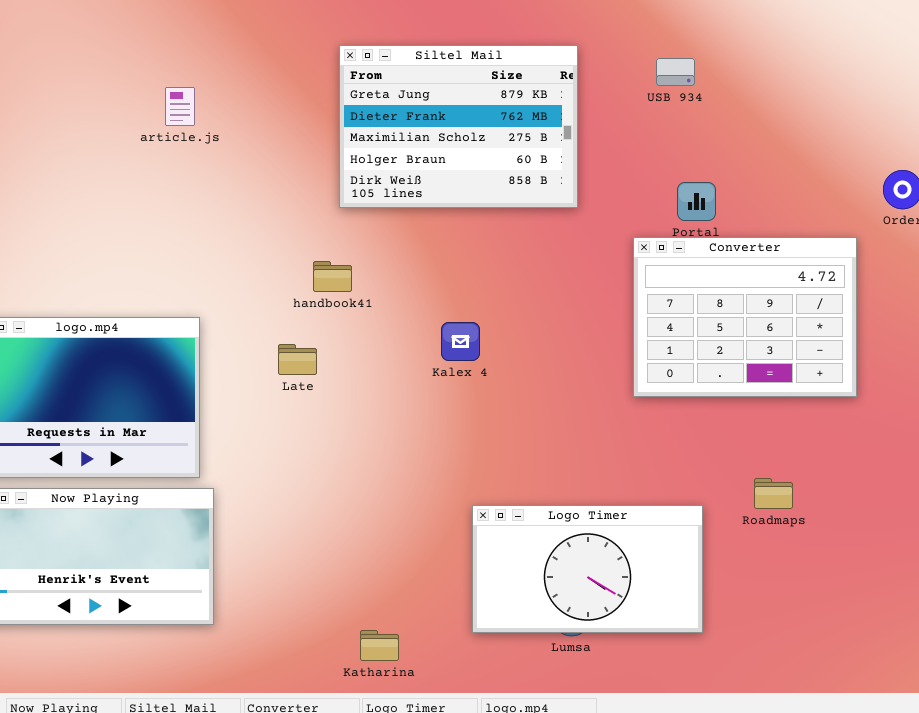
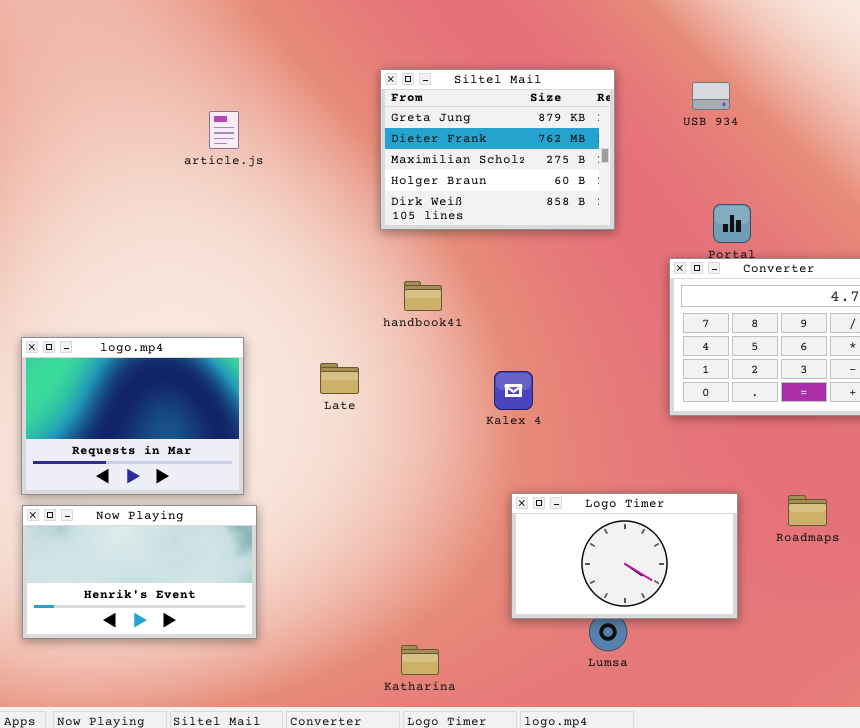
handbook41: [313,261,352,292] -> [404,281,442,311], moved
Kalex 4: [441,322,480,361] -> [494,371,533,410], moved
Logo Timer: [472,505,703,633] -> [511,493,738,619], moved

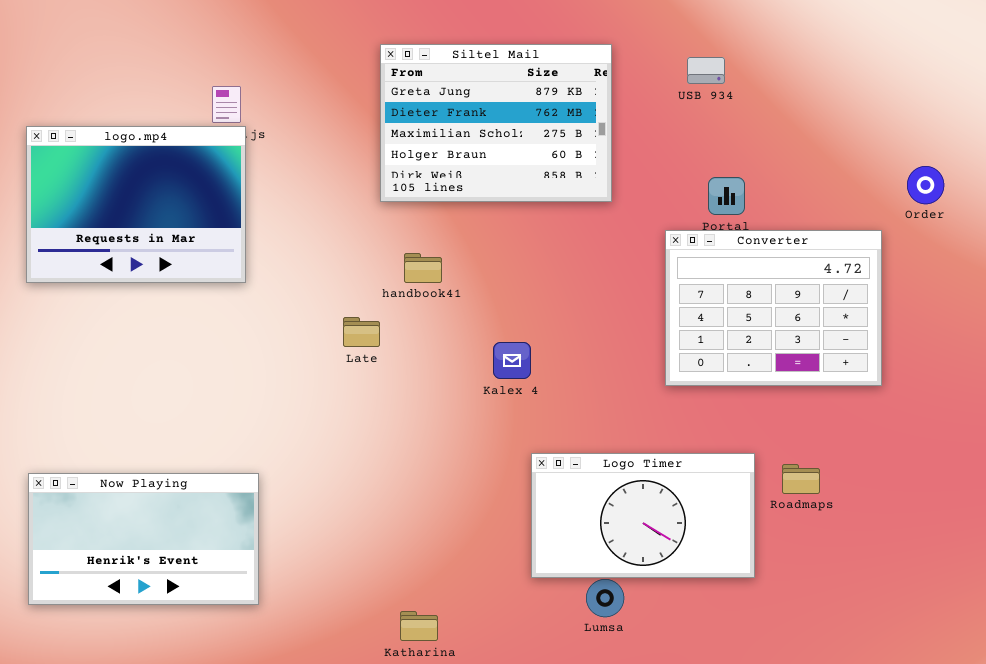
logo.mp4: [21,337,244,495] -> [26,126,246,283], moved
Late: [320,363,359,394] -> [343,317,380,347], moved
Logo Timer: [511,493,738,619] -> [531,453,755,578], moved

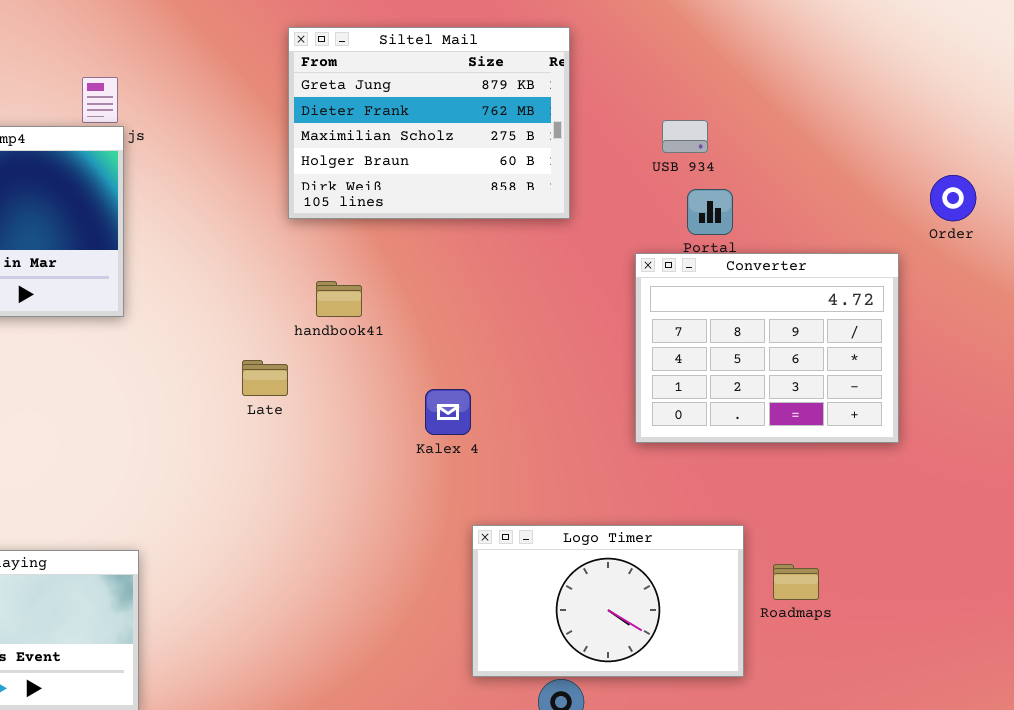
USB 934: [687,57,725,84] -> [662,120,708,153], moved
Roadmaps: [782,464,820,494] -> [773,564,819,600], moved

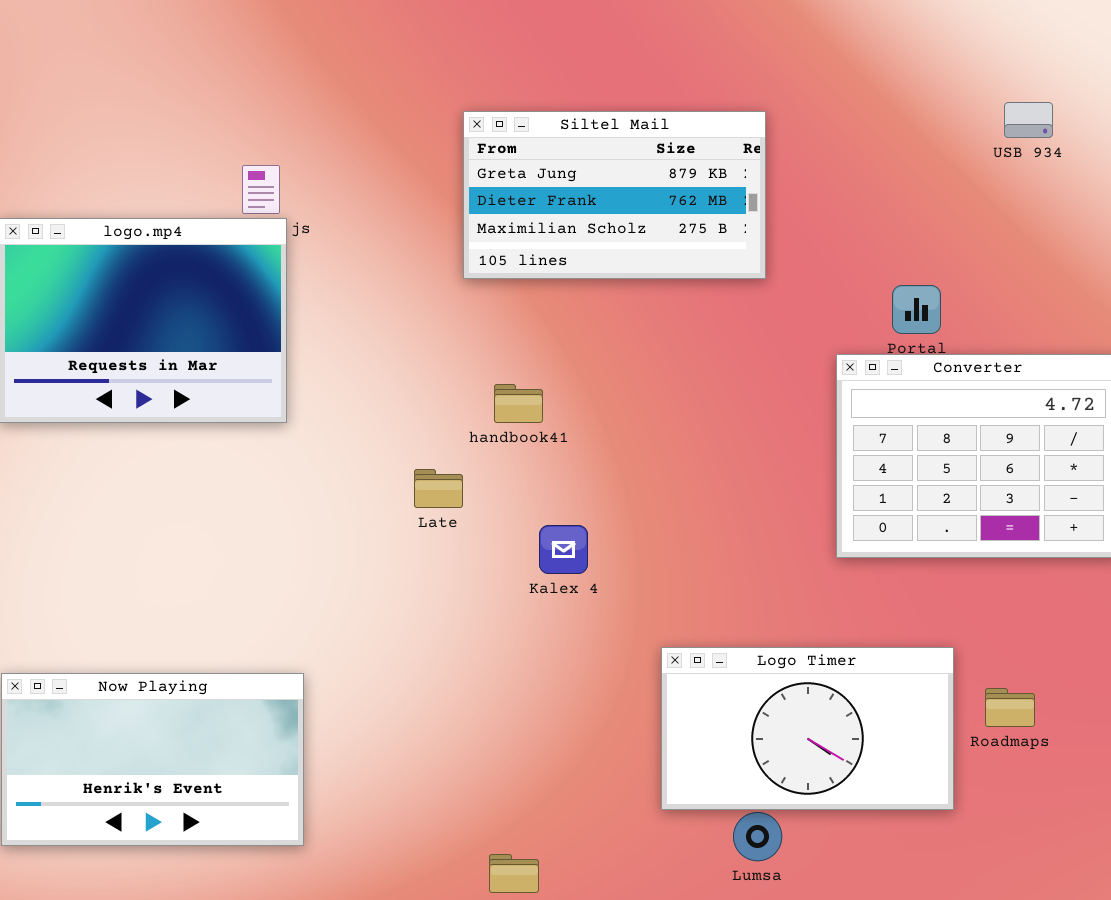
Siltel Mail: [288,27,570,219] -> [463,111,766,279], resized
USB 934: [662,120,708,153] -> [1004,102,1053,138], moved
Kalex 4: [425,389,471,435] -> [539,525,588,574], moved

